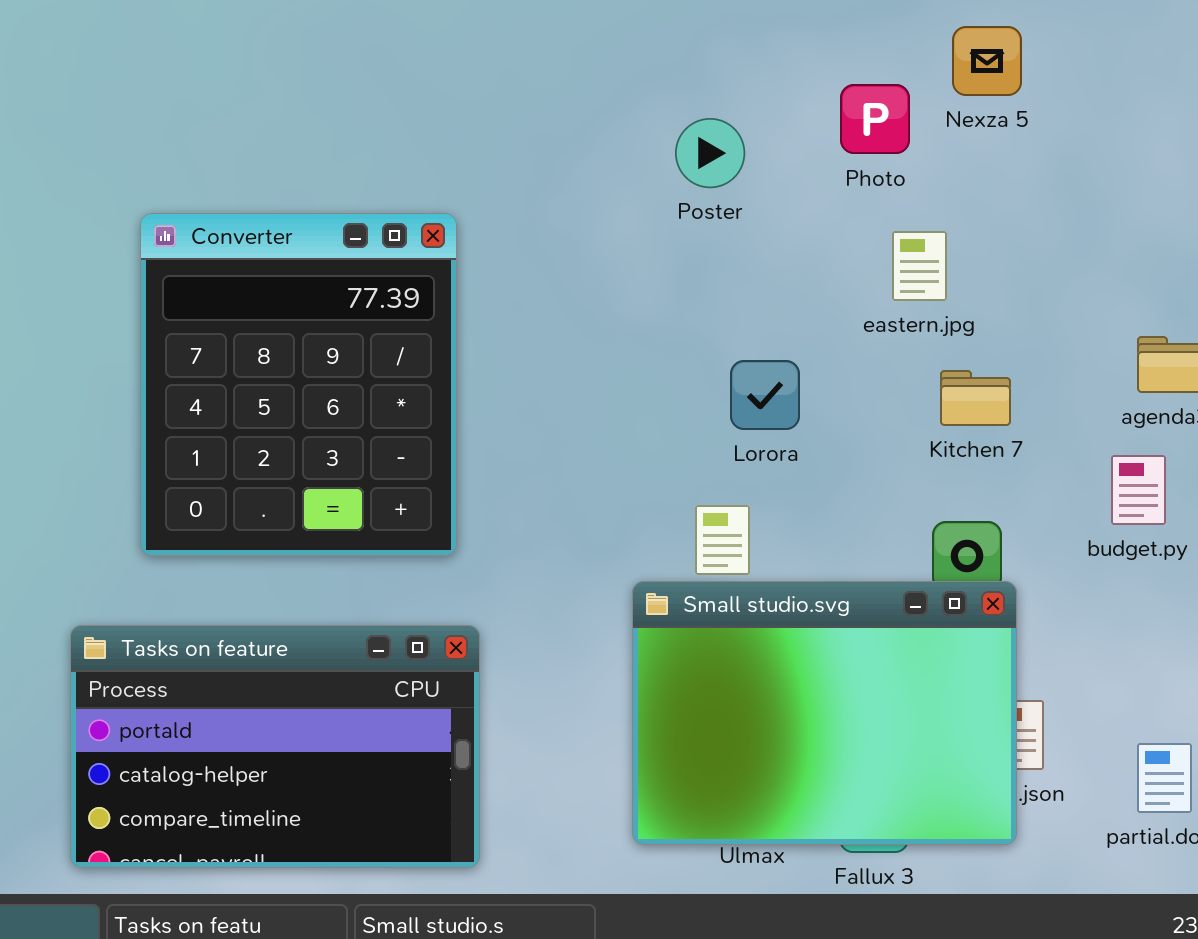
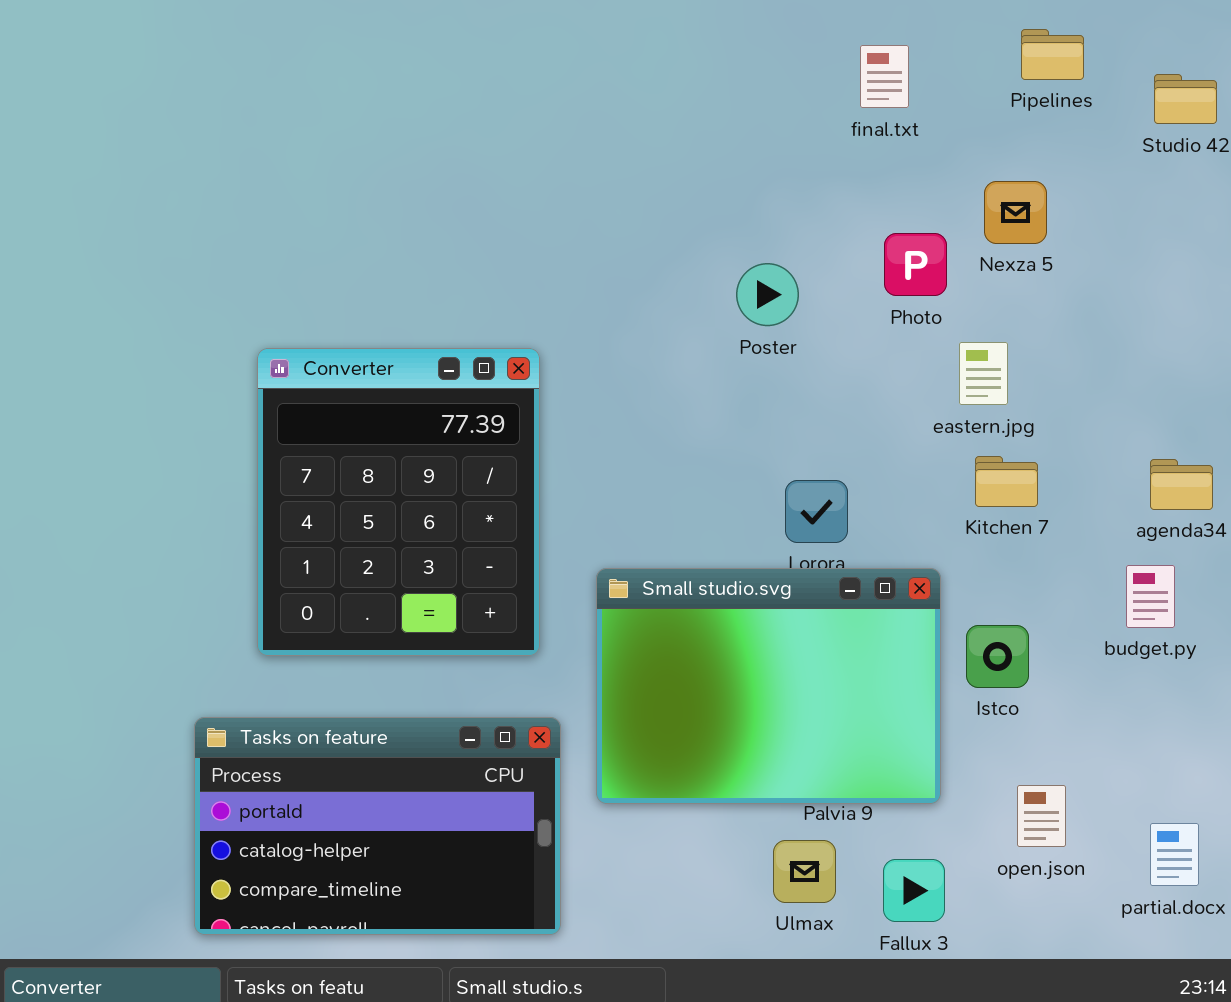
eastern.jpg: [892,231,947,301] -> [959,342,1008,405], moved
Kitchen 7: [940,370,1011,426] -> [975,456,1038,507], moved
Small studio.svg: [632,581,1017,845] -> [596,568,941,804], moved

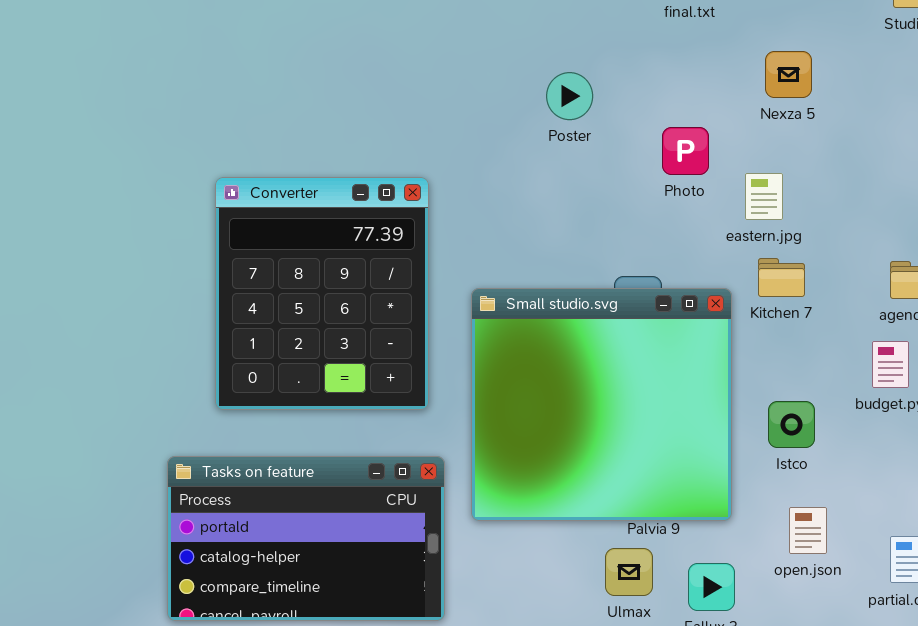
Photo: [884,233,947,296] -> [662,127,709,175], moved
Poster: [736,263,799,326] -> [546,72,593,120], moved
Small studio.svg: [596,568,941,804] -> [471,288,732,521], resized
Istco: [966,625,1029,688] -> [768,401,815,448], moved

